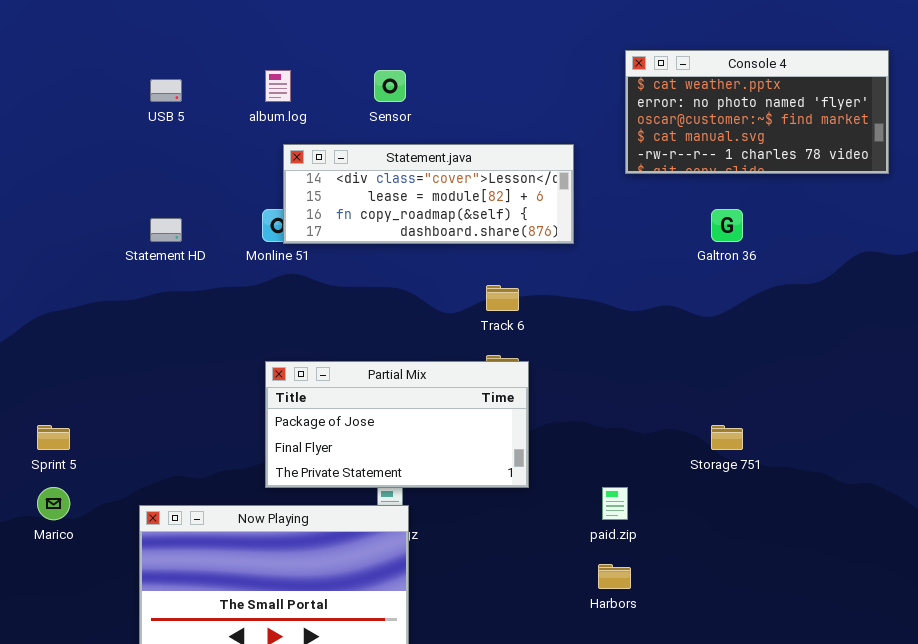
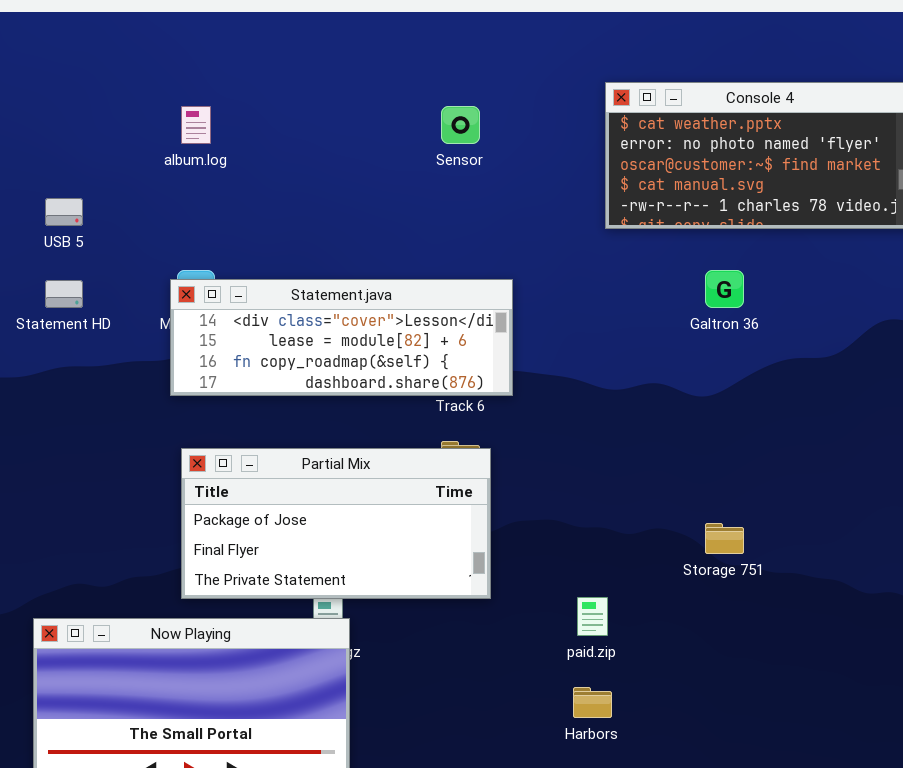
Sensor: [374,70,406,102] -> [441,106,480,144], moved
USB 5: [150,79,182,102] -> [45,198,83,226], moved
Statement.java: [283,144,574,244] -> [170,279,513,396], moved

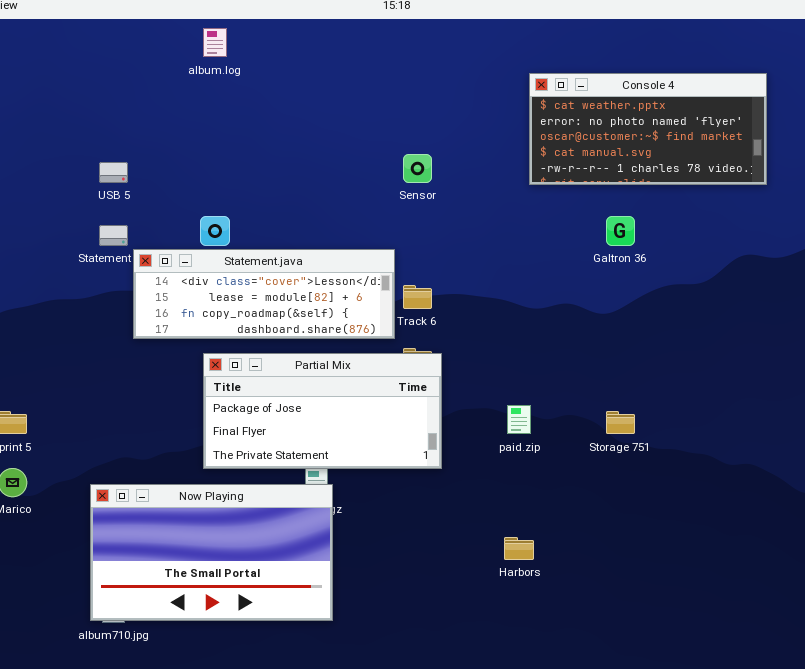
album.log: [181,106,211,144] -> [203,28,227,57], moved
Sensor: [441,106,480,144] -> [403,154,432,183], moved
Statement.java: [170,279,513,396] -> [133,249,395,339], moved
paid.zip: [577,597,608,636] -> [507,405,531,434], moved

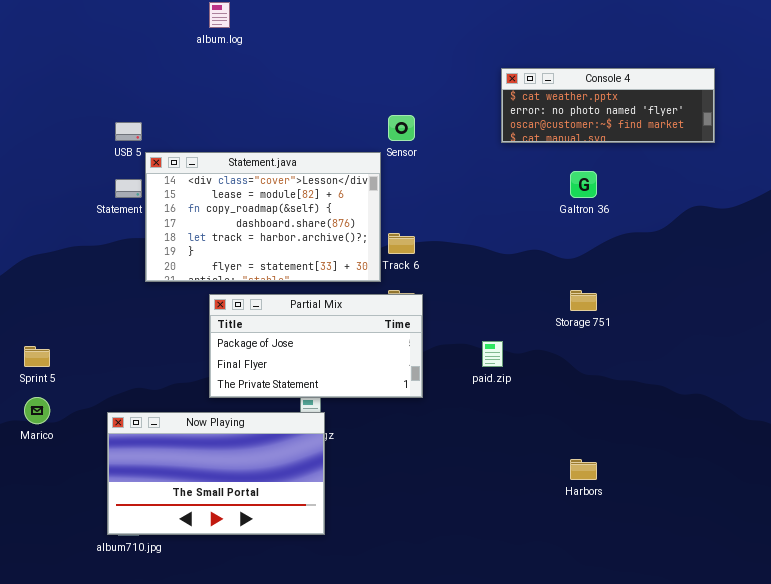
Console 4: [529,73,767,185] -> [501,68,715,143], resized
Statement.java: [133,249,395,339] -> [145,152,381,282], resized
Storage 751: [606,411,635,434] -> [570,290,597,311], moved
Harbors: [504,537,534,560] -> [570,459,597,480], moved

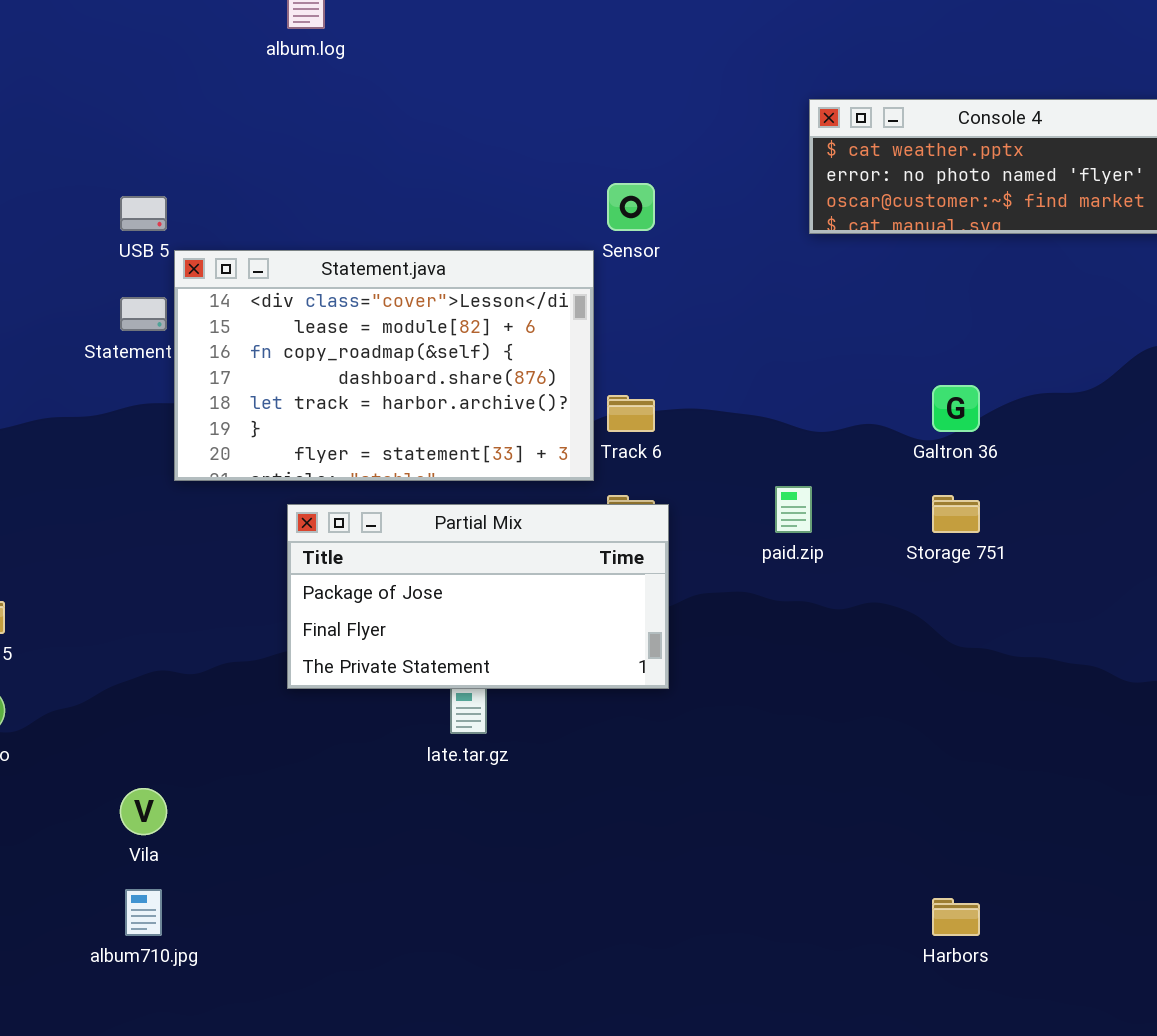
Galtron 36: [570,171,597,198] -> [932,385,980,432], moved
paid.zip: [482,341,503,367] -> [775,486,812,533], moved
Now Playing: [107,412,325,535] -> none, closed
Harbors: [570,459,597,480] -> [932,898,980,936], moved

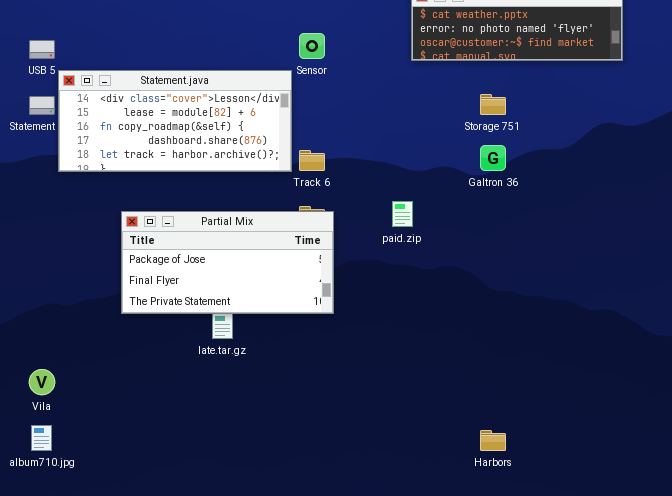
Statement.java: [174,250,594,481] -> [58,70,292,172], resized
Storage 751: [932,495,980,533] -> [480,94,506,115], moved

